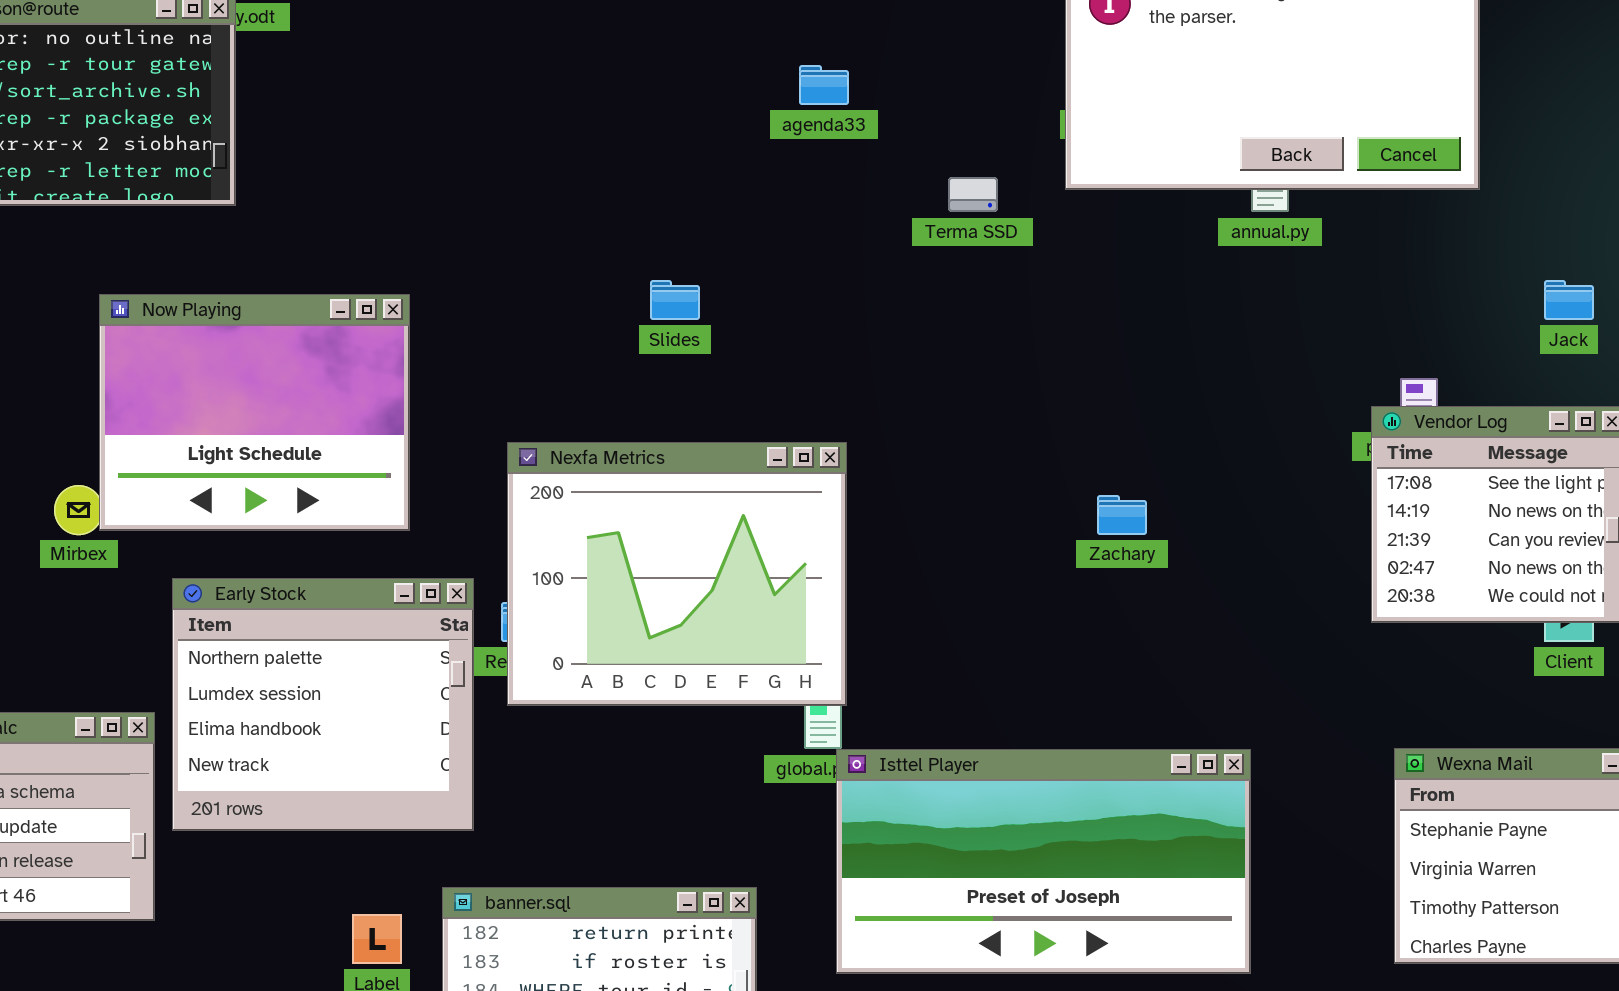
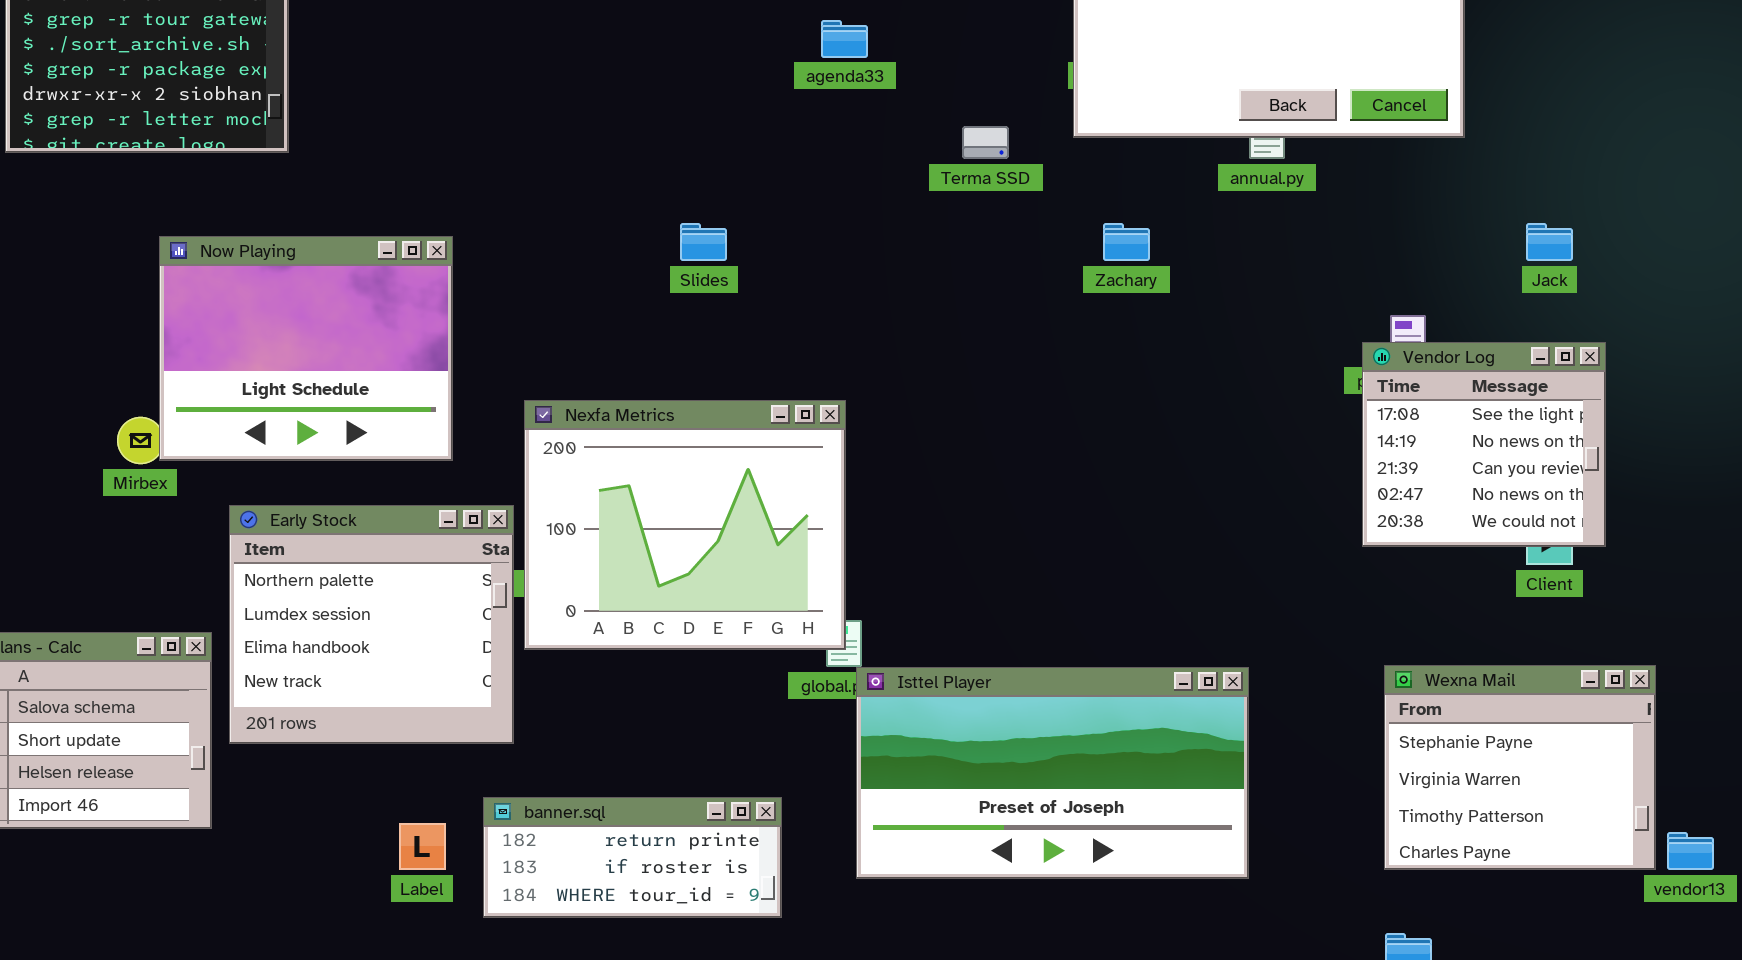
Nexfa Metrics: [507,442,847,706] -> [524,400,846,650], moved
Zachary: [1097,495,1147,535] -> [1103,223,1150,261], moved

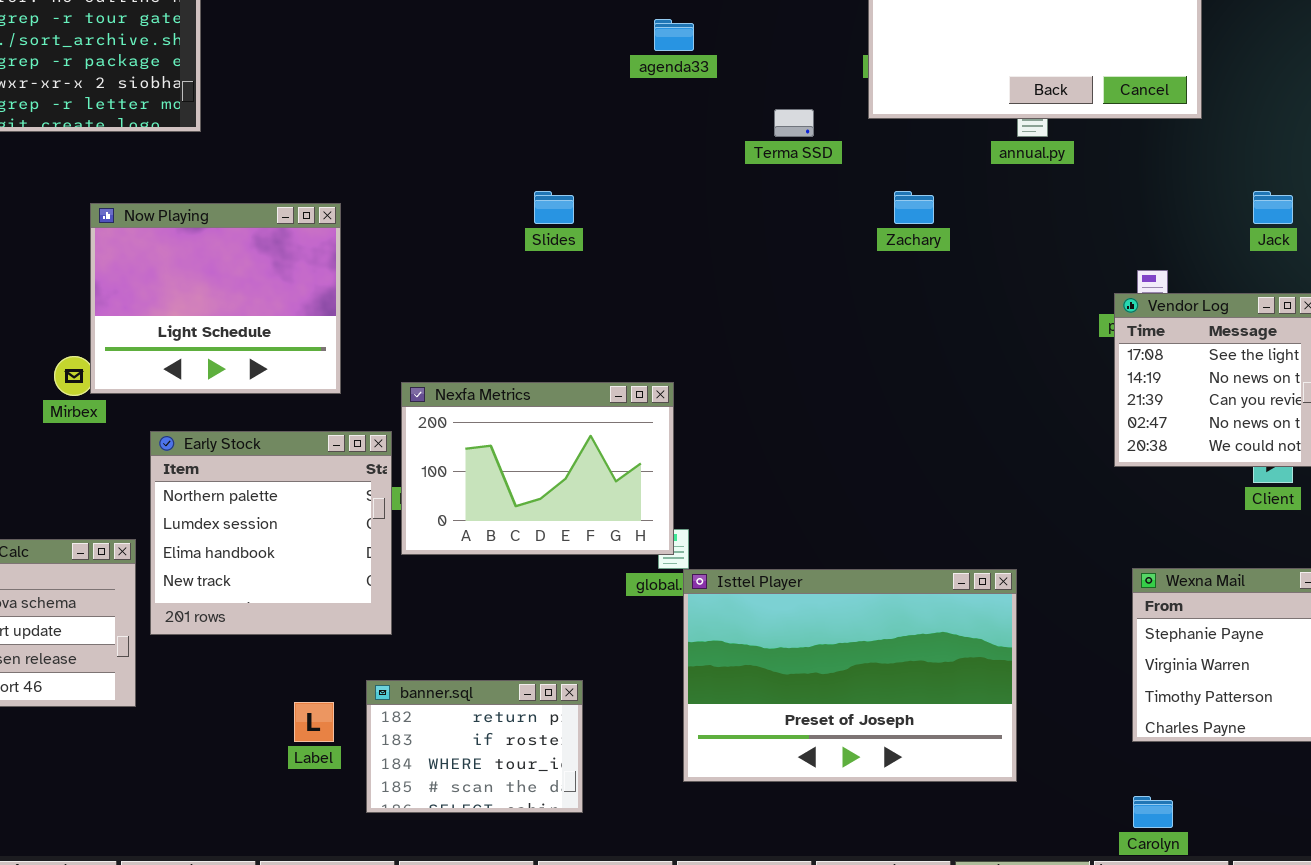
Nexfa Metrics: [524,400,846,650] -> [401,382,674,555], resized
Isttel Player: [856,667,1249,879] -> [683,569,1017,782], resized
banner.sql: [483,797,782,918] -> [366,680,583,813], resized

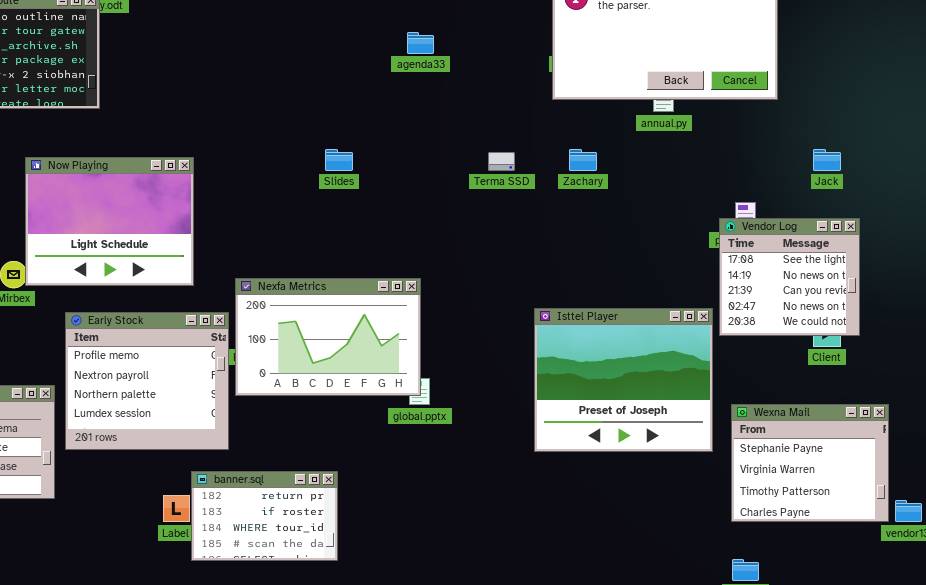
Terma SSD: [774,109,814,137] -> [488,152,515,171], moved
Early Stock: [150,431,392,635] -> [65,312,229,450], scrolled up 2 rows
Isttel Player: [683,569,1017,782] -> [534,308,713,452], moved, resized
banner.sql: [366,680,583,813] -> [191,471,338,561], moved

